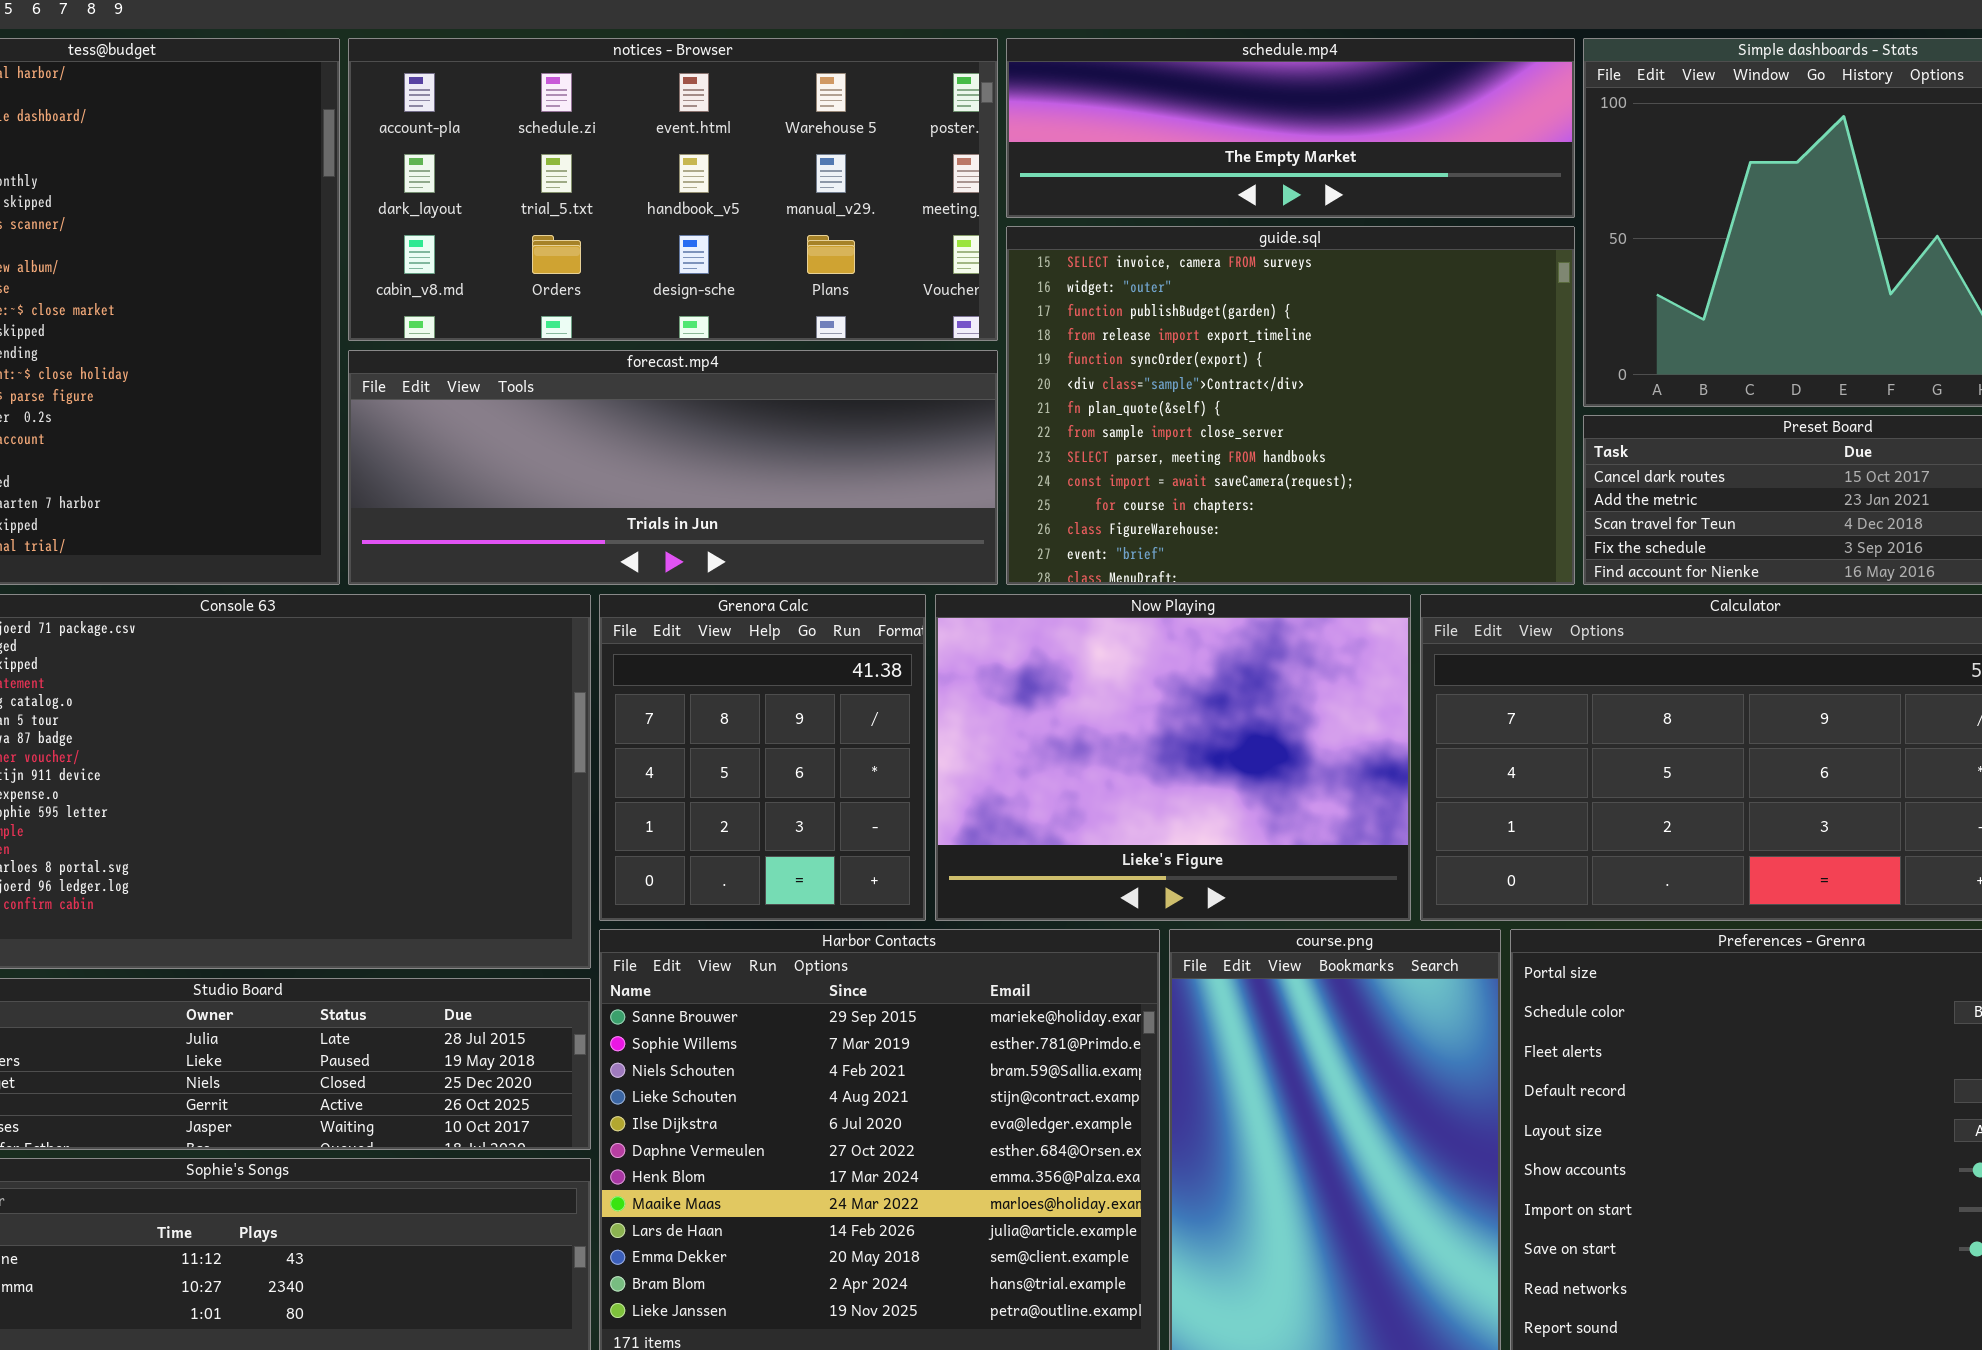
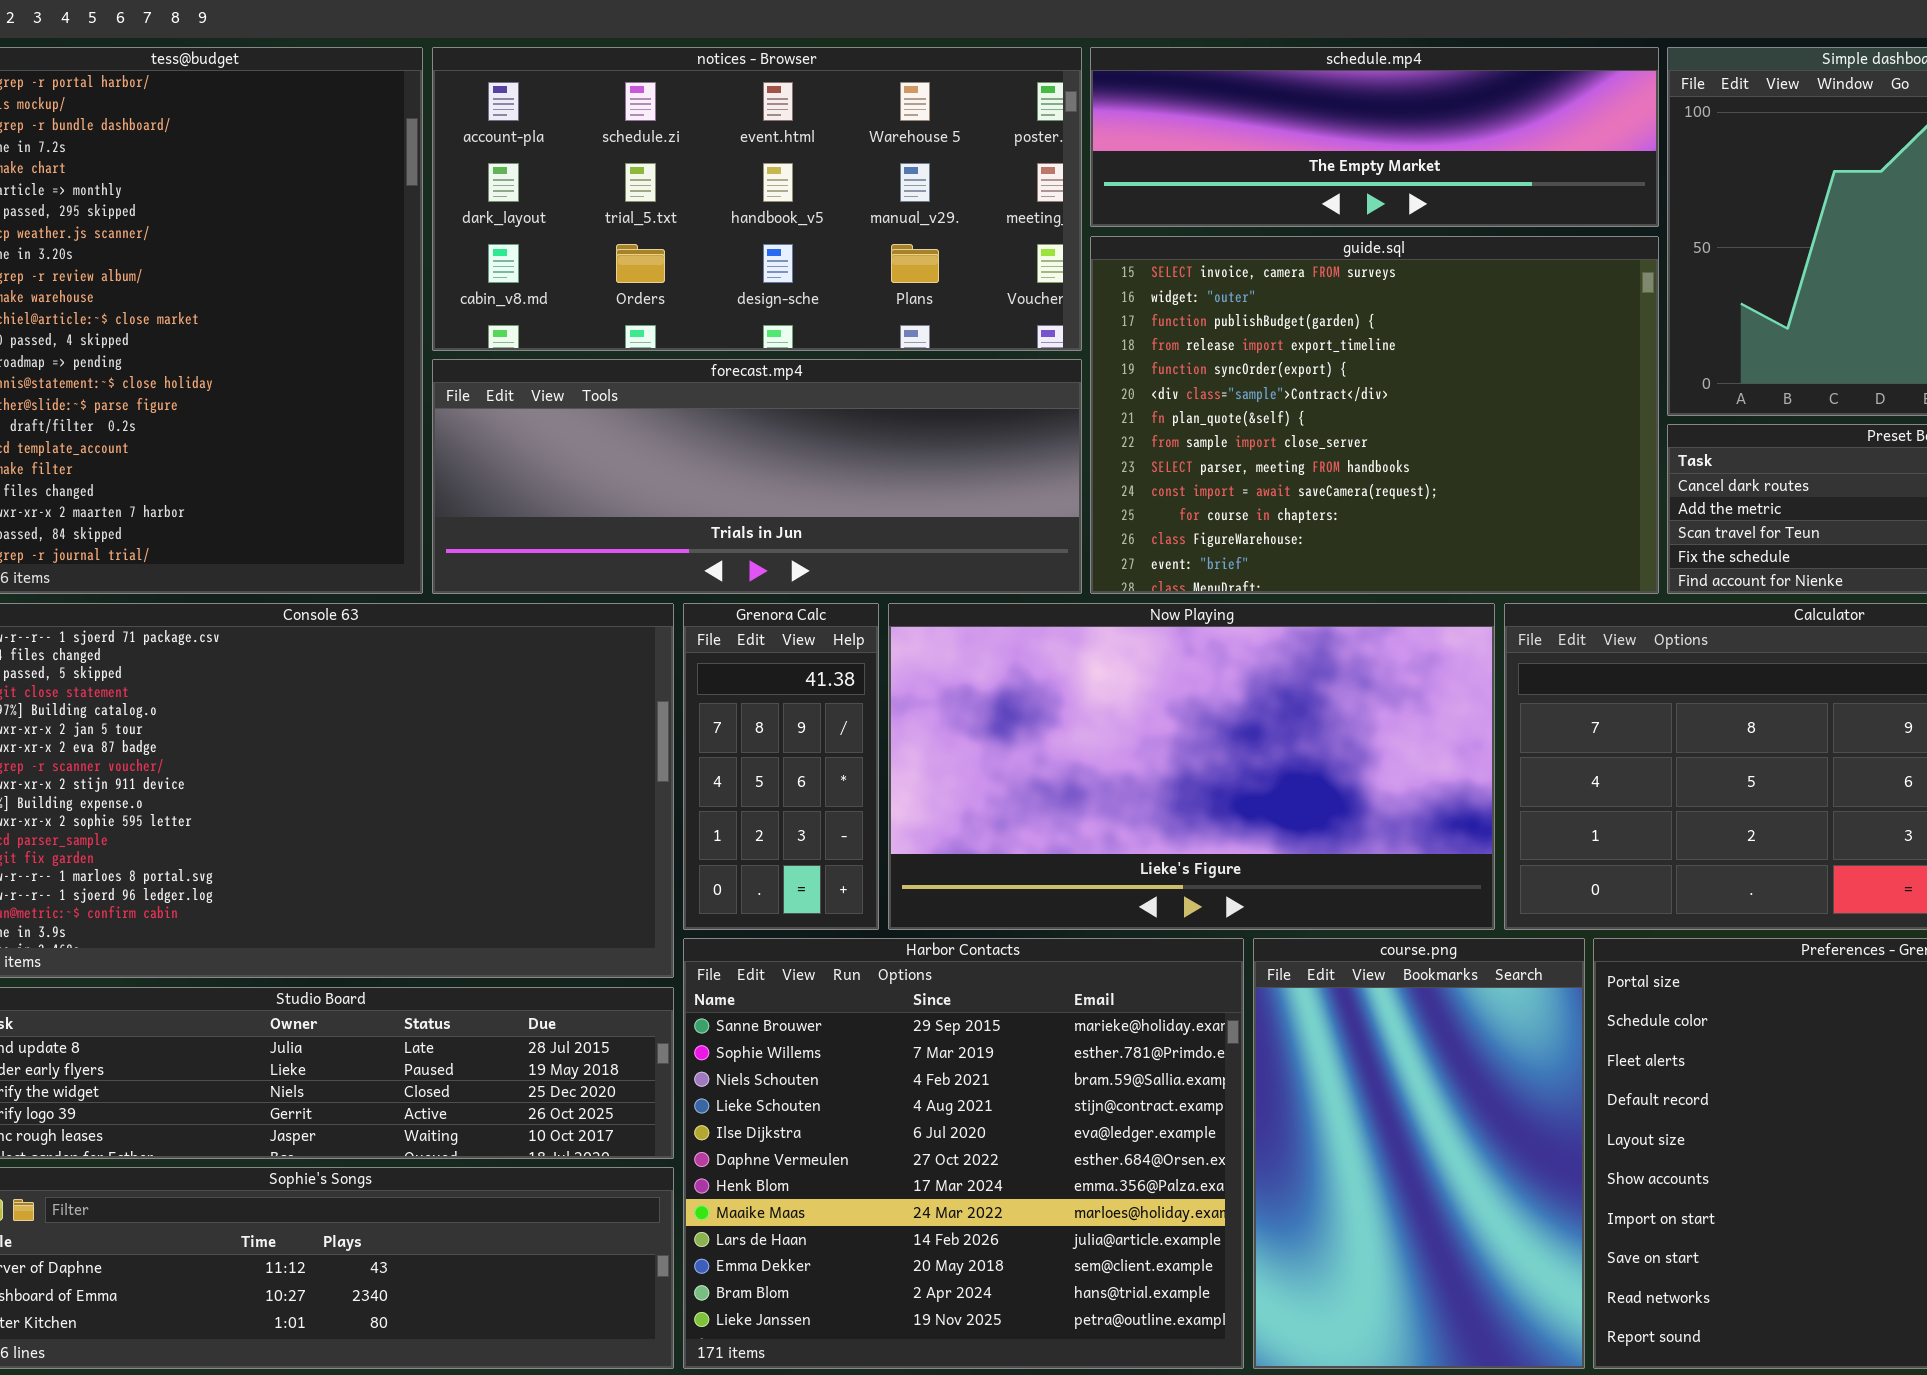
Grenora Calc: [599,594,926,921] -> [683,603,879,930], resized
Now Playing: [935,594,1411,921] -> [888,603,1495,930], resized

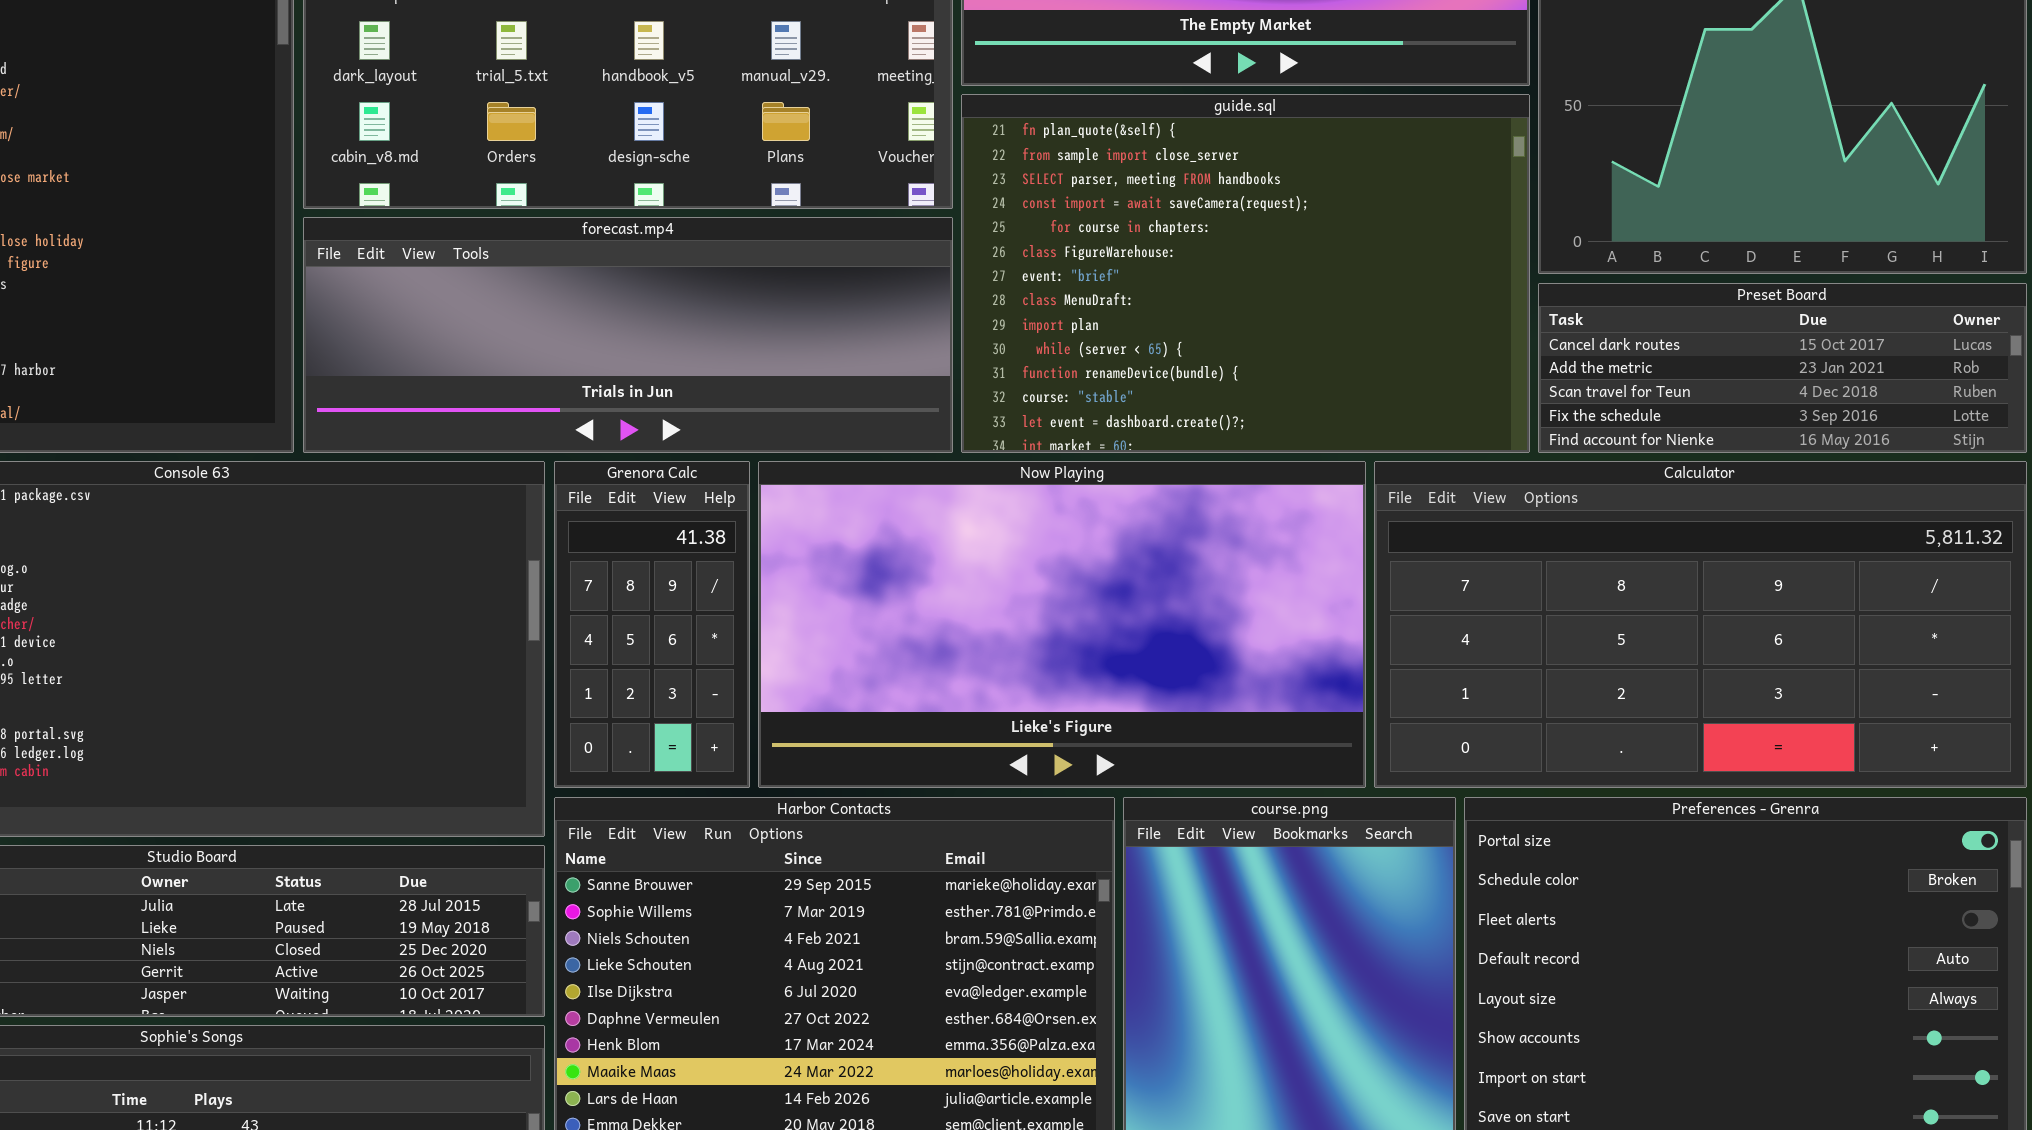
guide.sql: [1090,236,1659,594] -> [961,94,1530,453], scrolled down 6 rows

